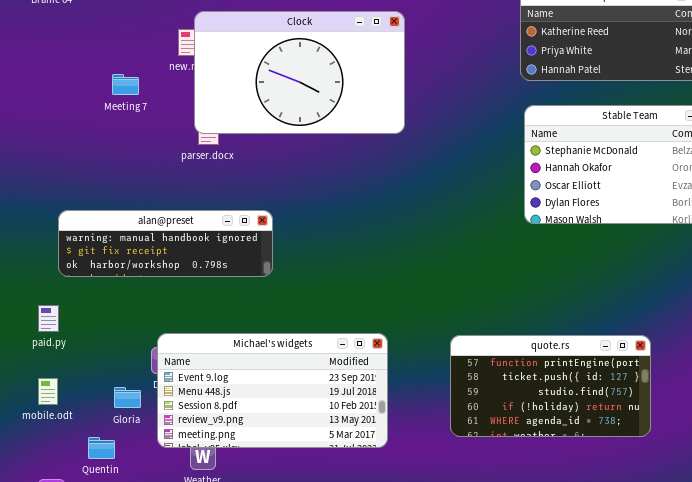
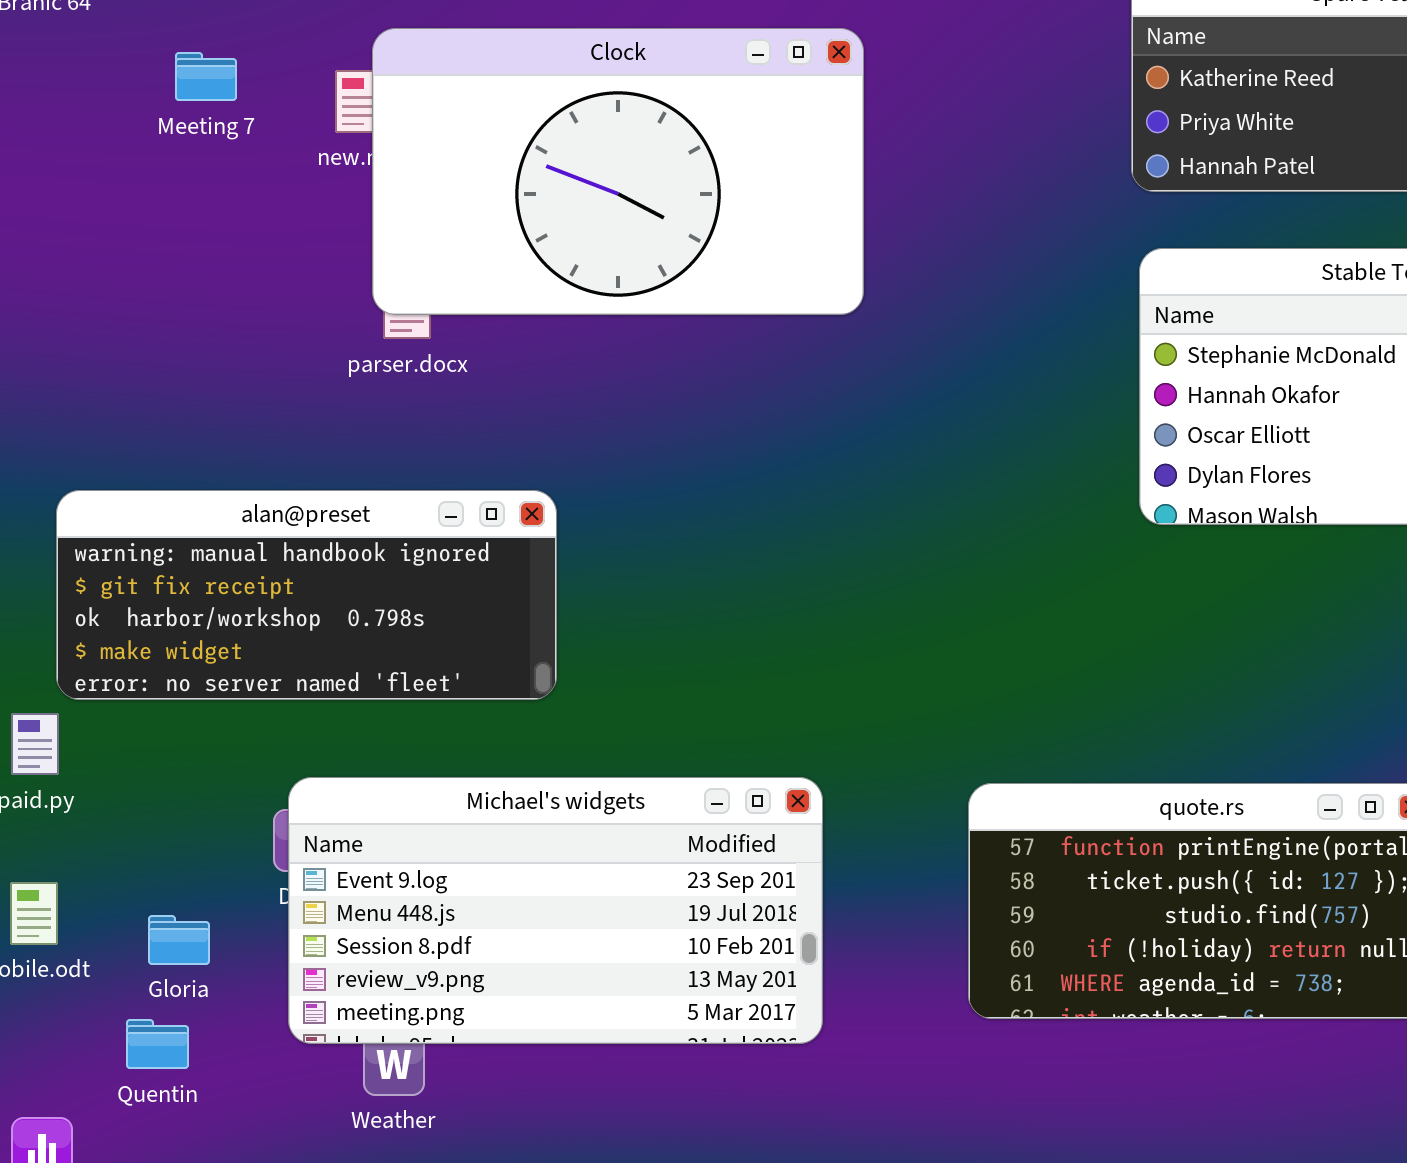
Meeting 7: [112,74,139,95] -> [175,52,237,101], moved
alan@preset: [58,210,273,277] -> [56,490,557,700], resized
Gloria: [114,387,141,408] -> [148,915,210,965], moved

